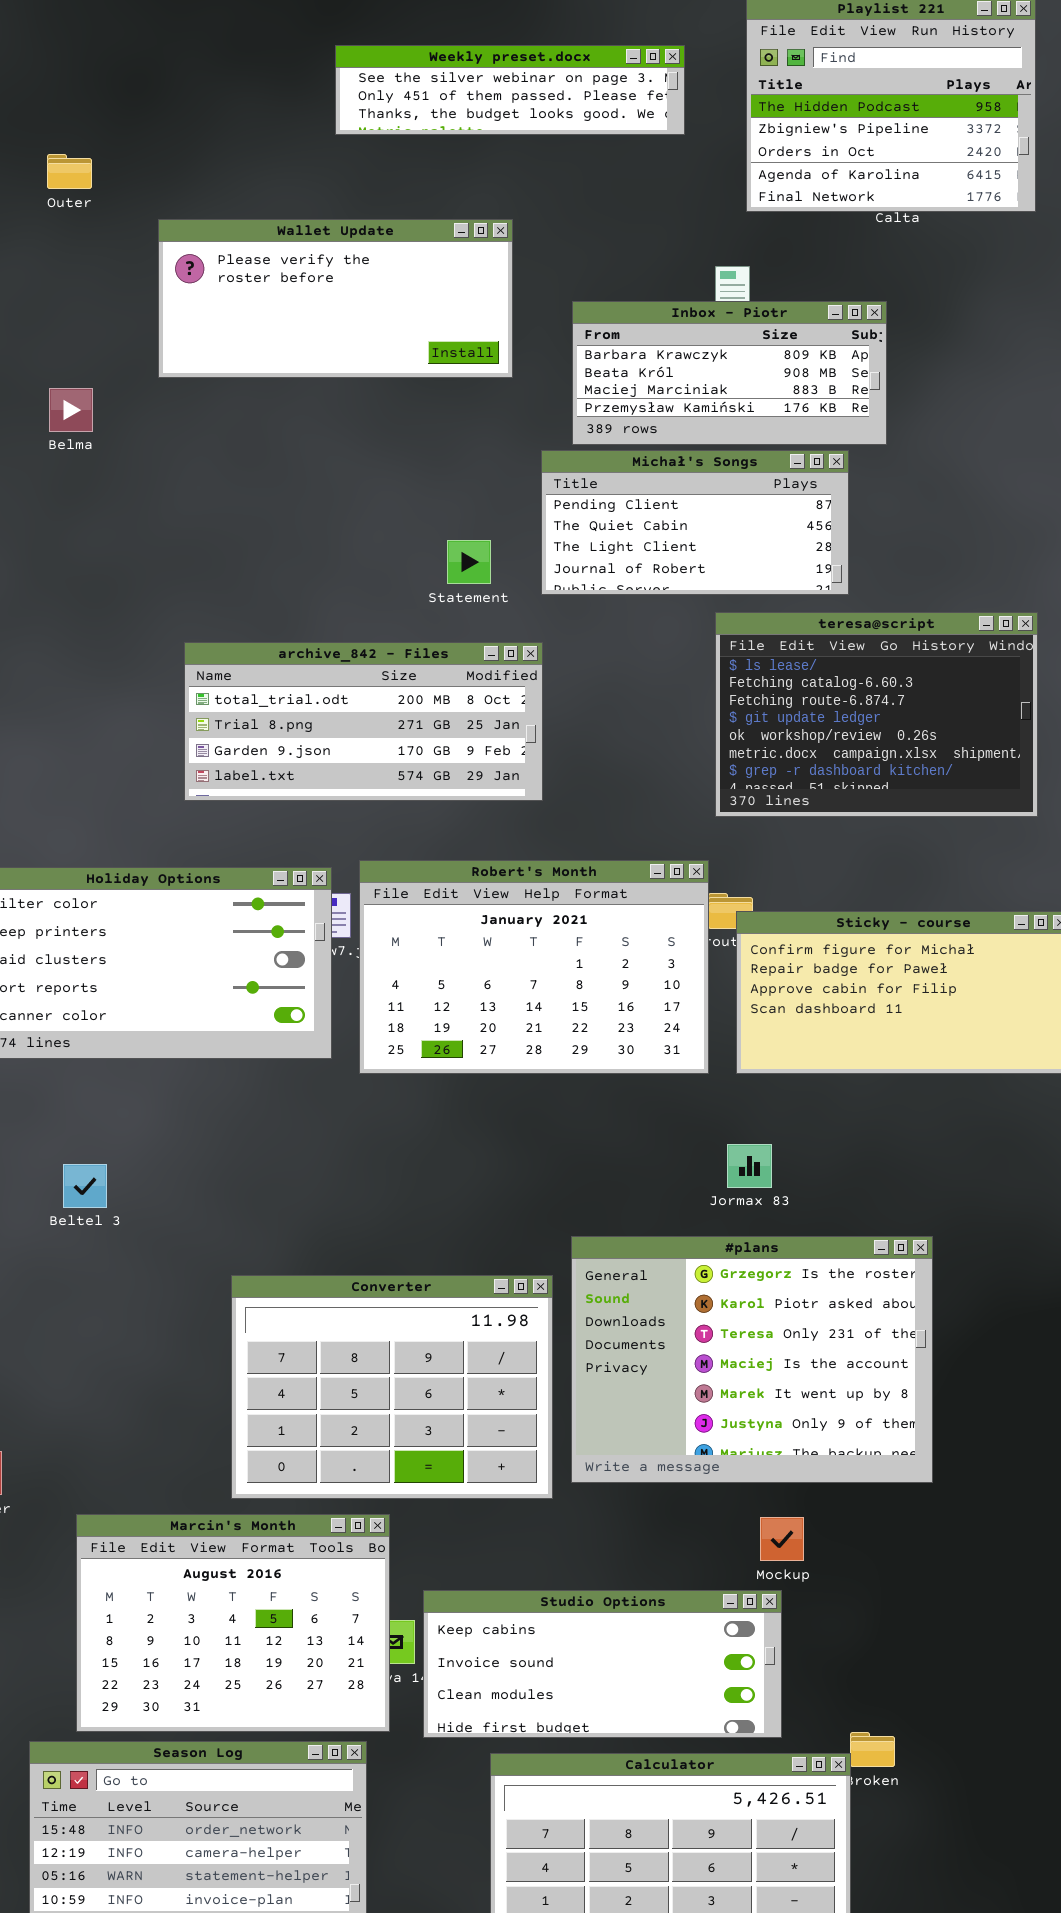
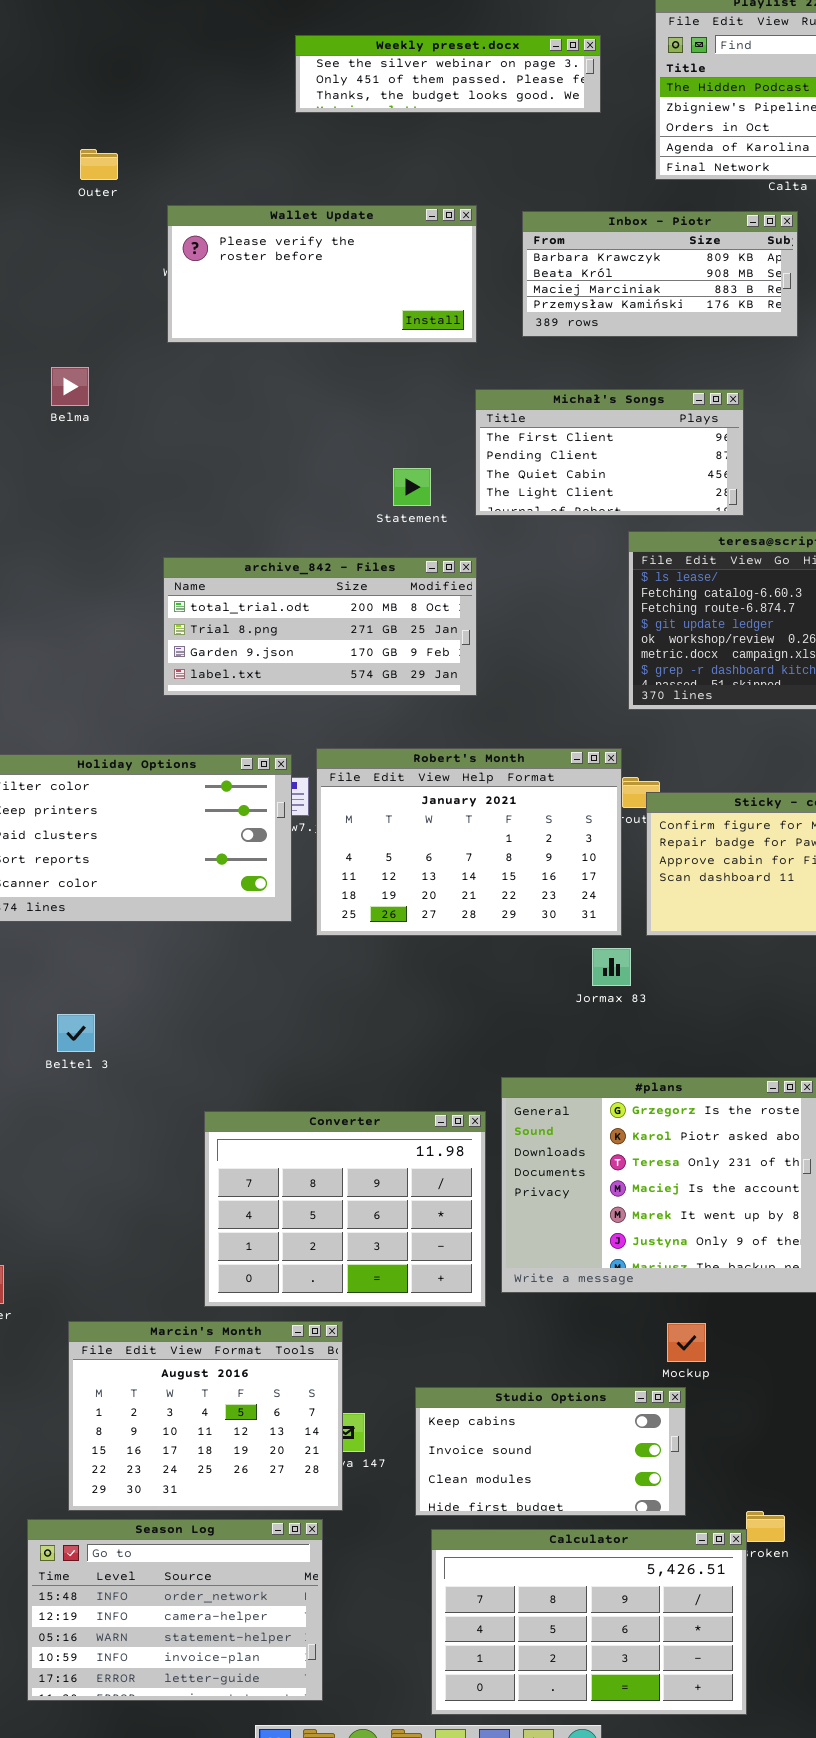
Outer: [47,154,92,189] -> [80,149,118,180], moved
Wallet Update: [158,219,513,378] -> [167,205,477,343], moved
Inbox - Piotr: [572,301,887,445] -> [522,211,798,337], moved
Belma: [49,388,93,432] -> [51,367,89,406], moved
Michał's Songs: [541,450,849,595] -> [475,389,744,516], scrolled up 1 row
Jormax 83: [727,1144,772,1188] -> [592,948,631,986], moved
Studio Options: [423,1590,782,1738] -> [415,1387,686,1516], resized

